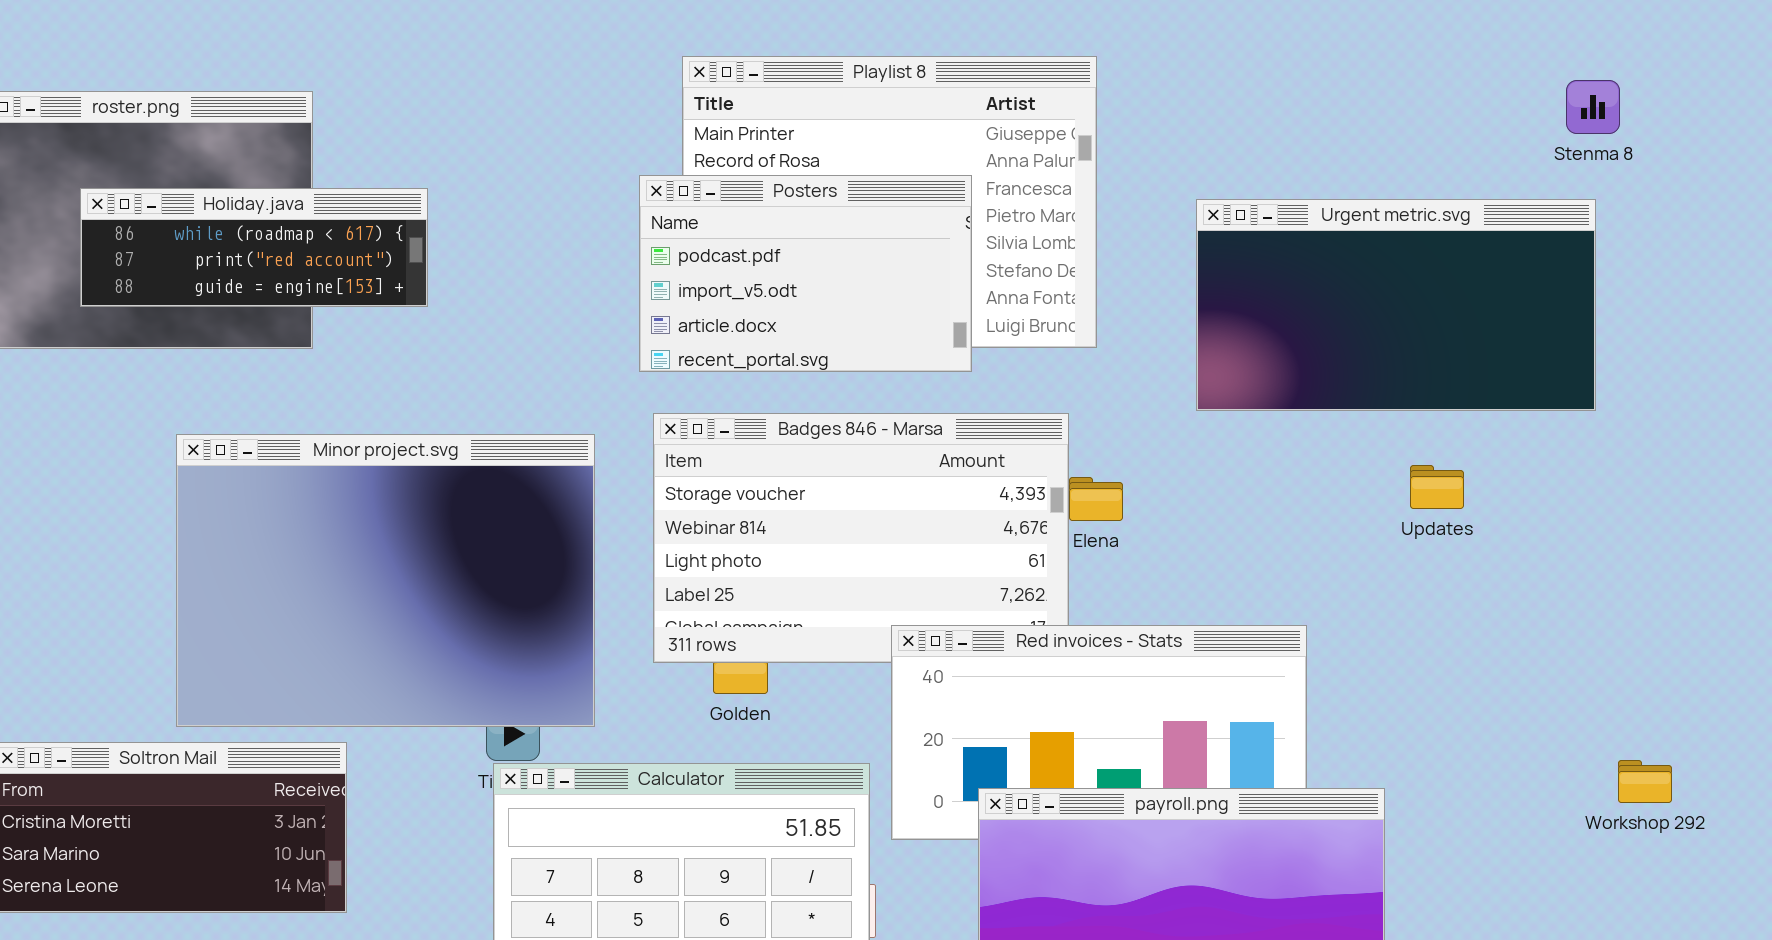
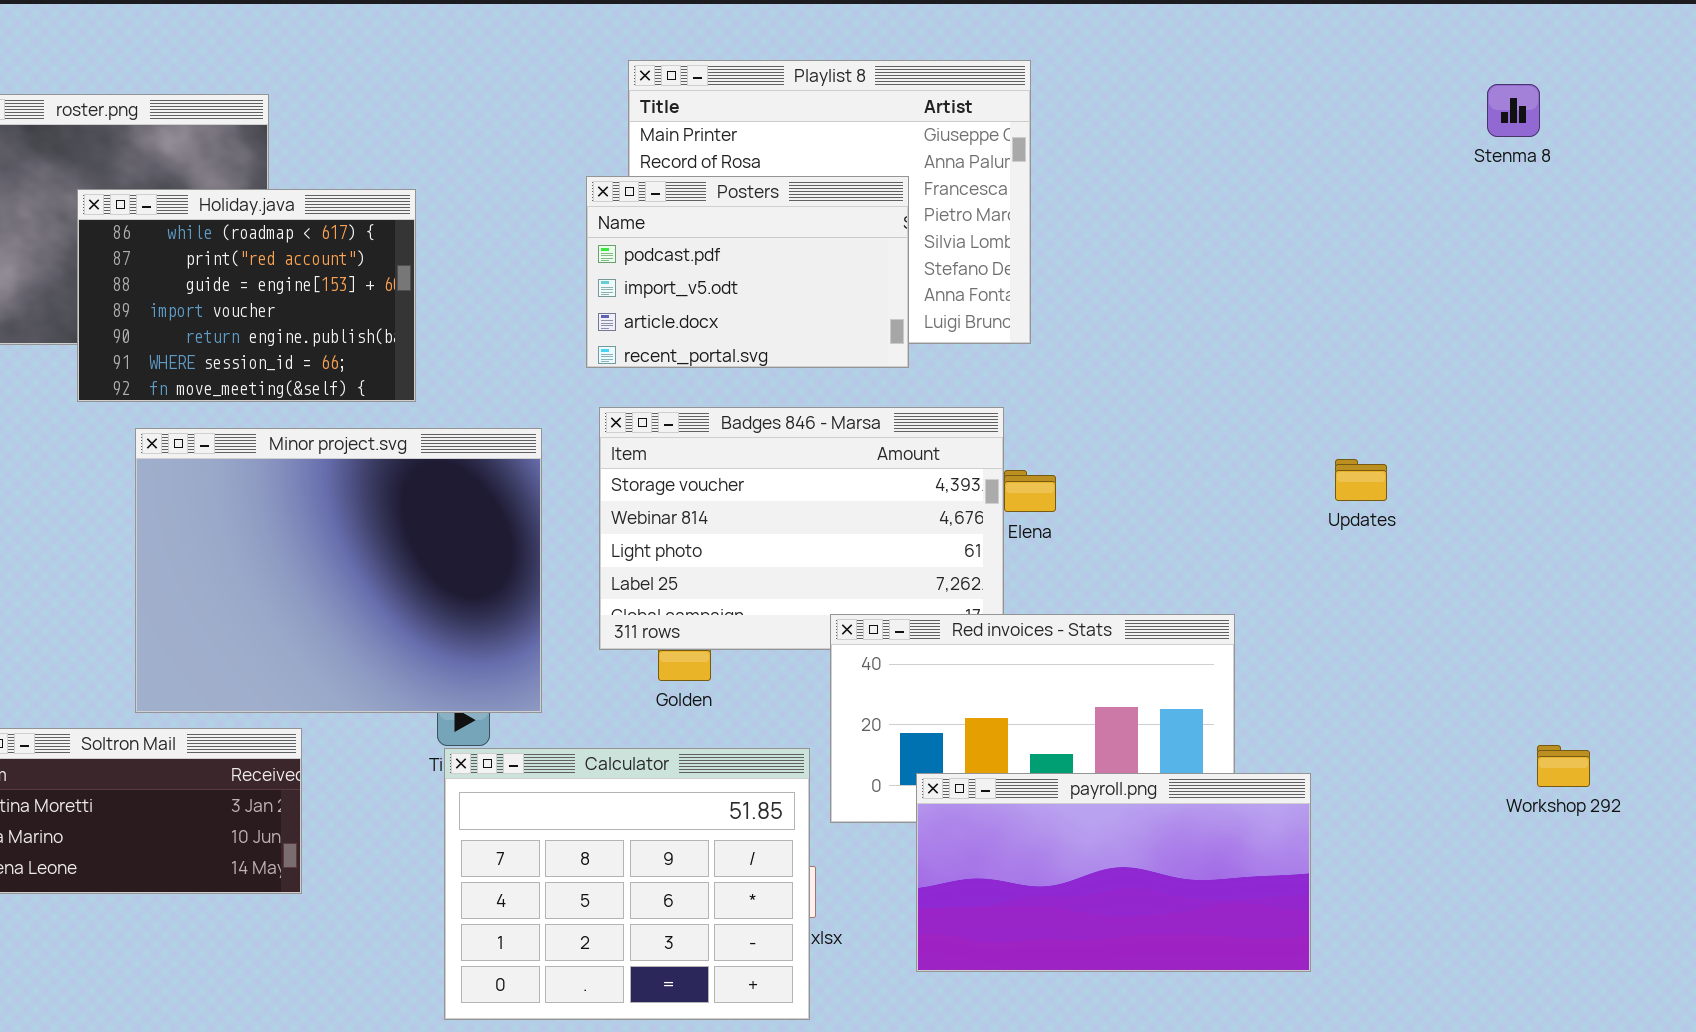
Holiday.java: [80,188,428,307] -> [77,189,416,402], moved, resized
Urgent metric.svg: [1196,199,1596,411] -> none, closed

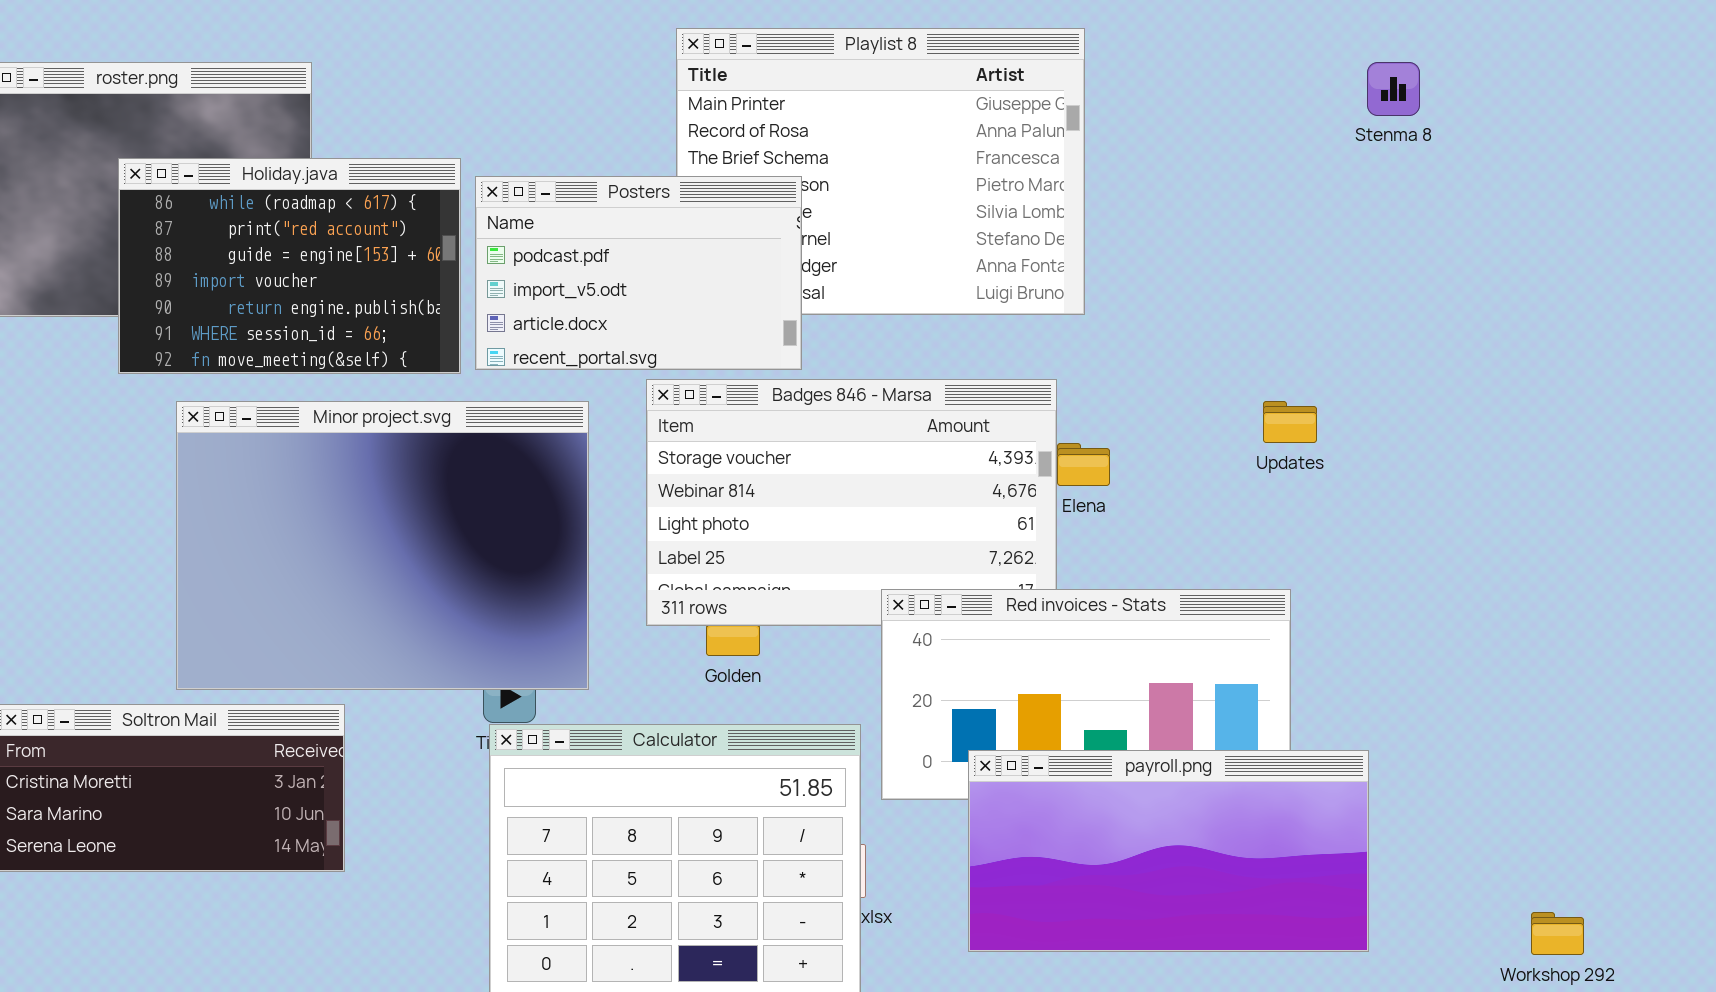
Stenma 8: [1487,84,1540,137] -> [1367,62,1420,116], moved
Posters: [586,176,909,368] -> [475,176,802,370], moved
Updates: [1335,459,1387,501] -> [1263,401,1317,443], moved
Workshop 292: [1537,745,1590,787] -> [1531,912,1584,955], moved

